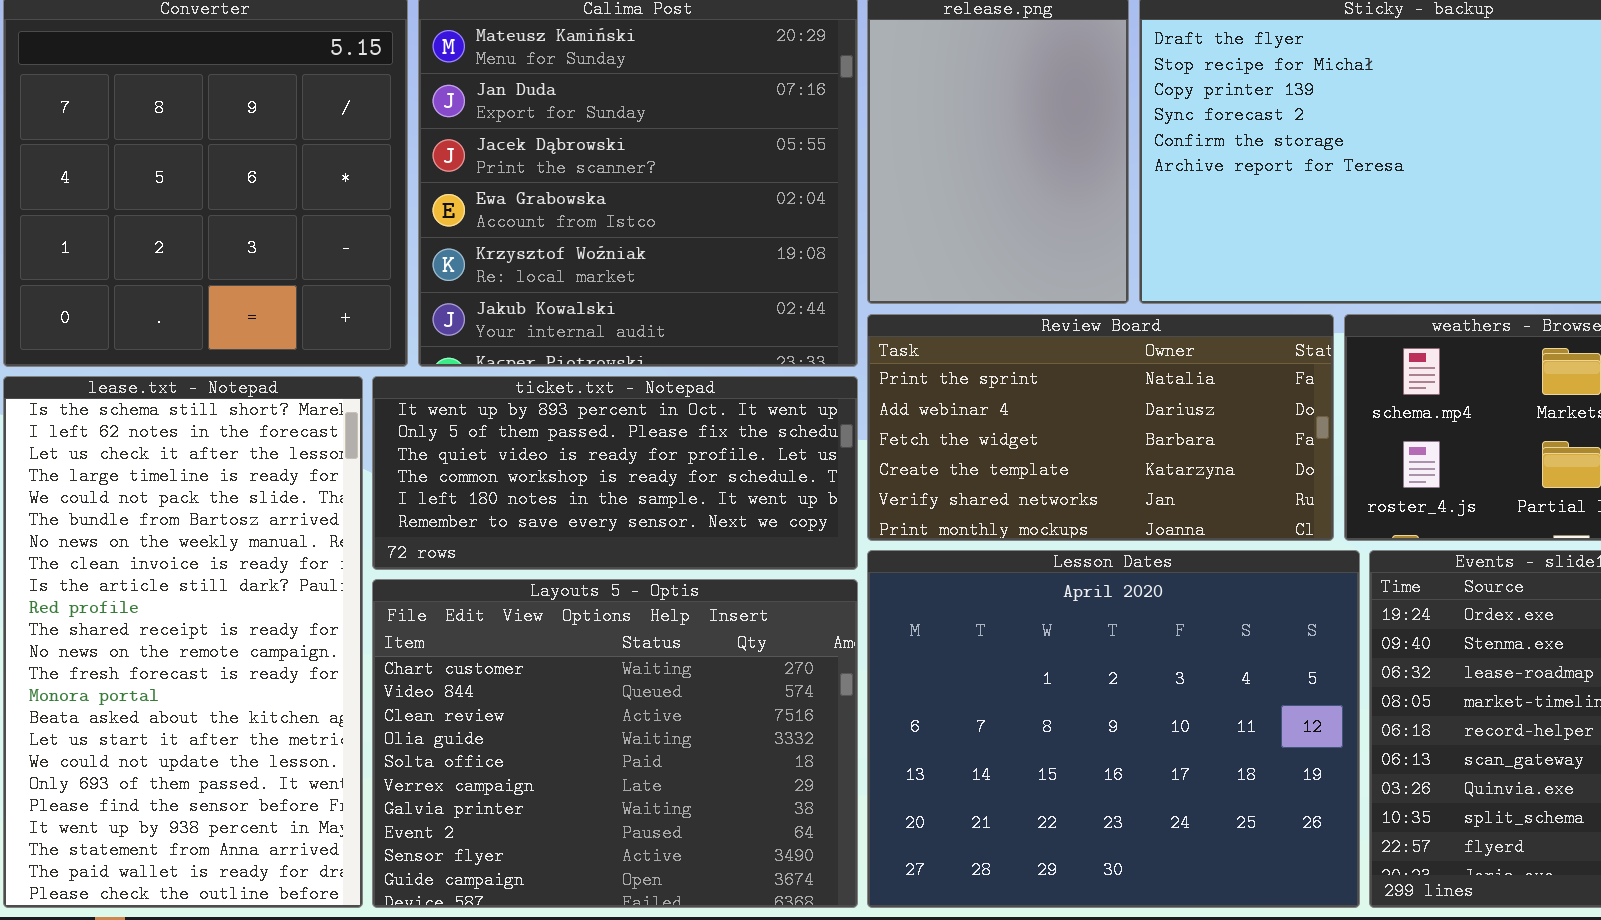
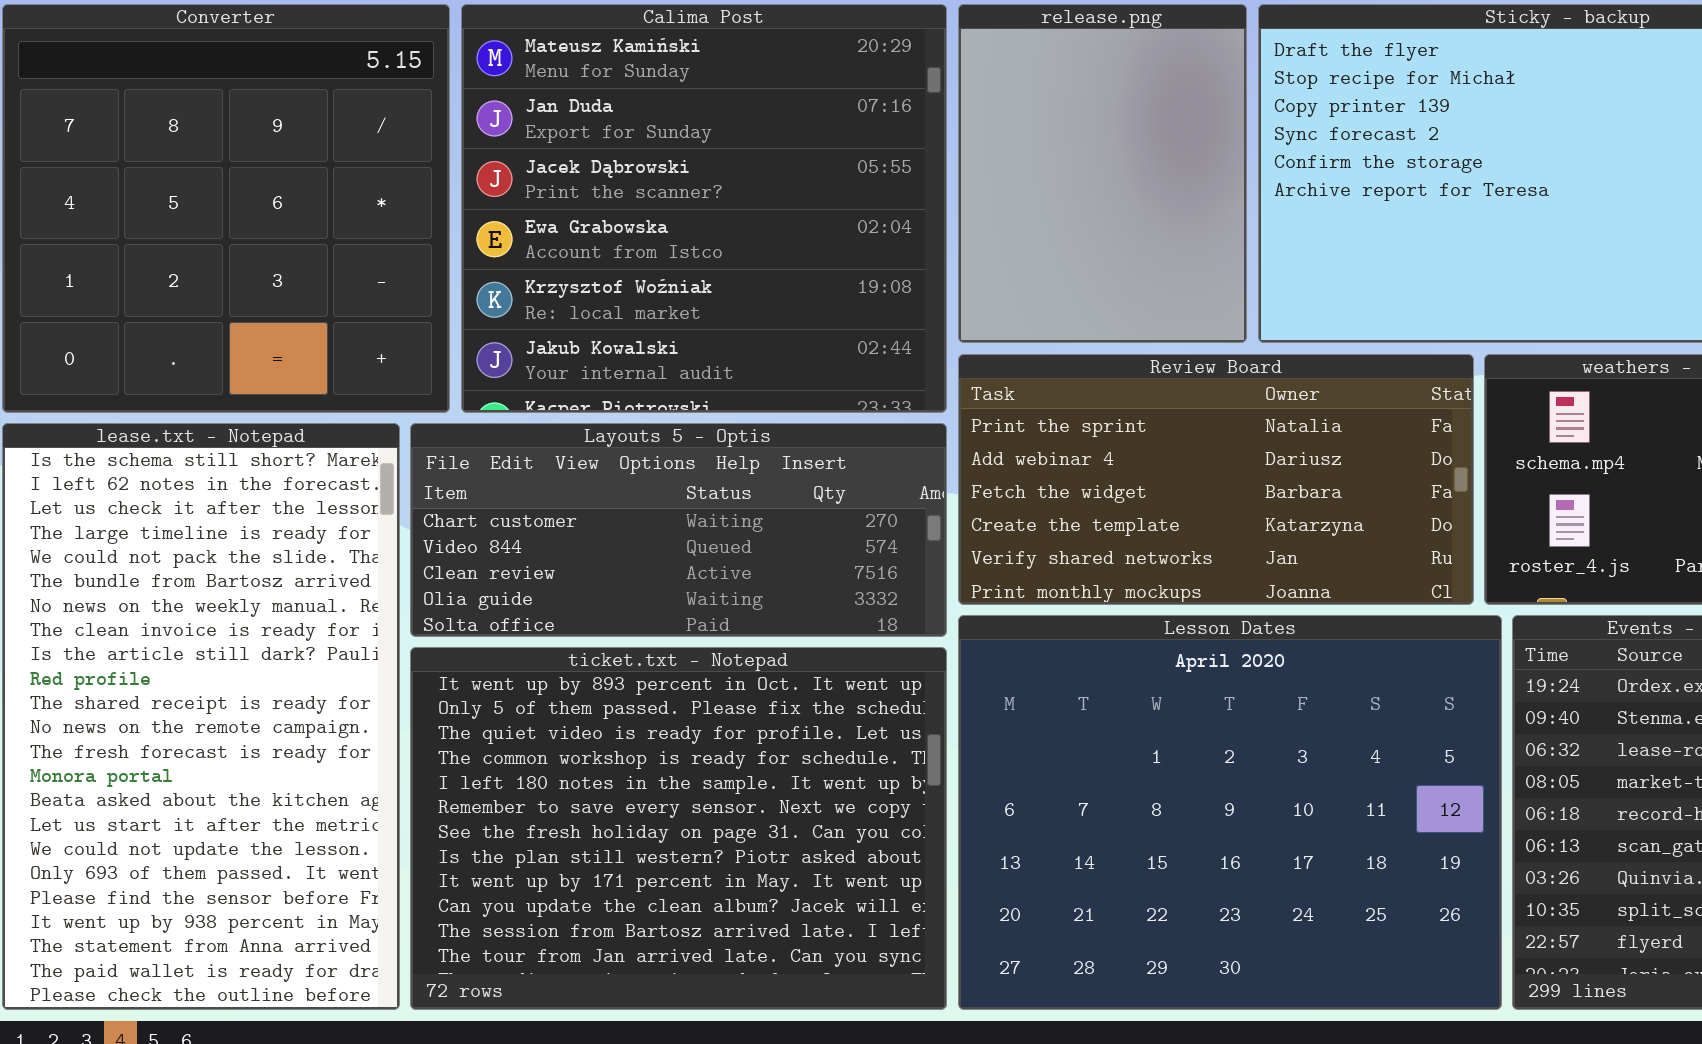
ticket.txt - Notepad: [372,376,858,570] -> [410,647,947,1010], moved, resized
Layouts 5 - Optis: [372,579,858,908] -> [410,423,947,637], moved, resized

